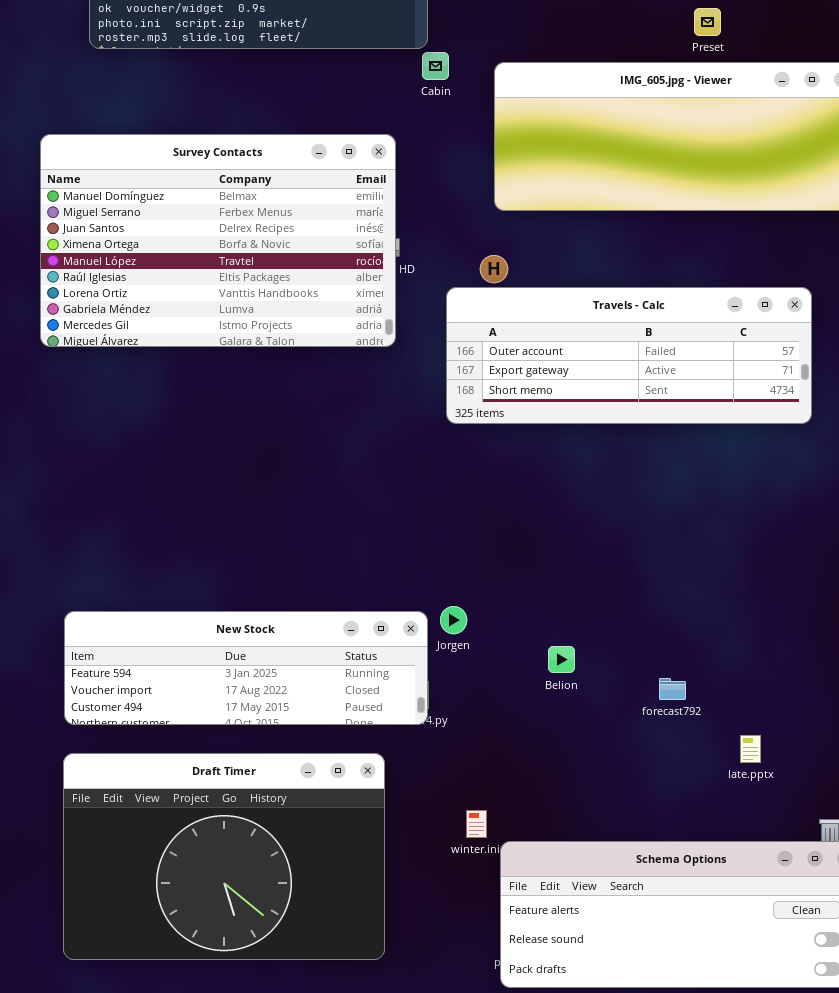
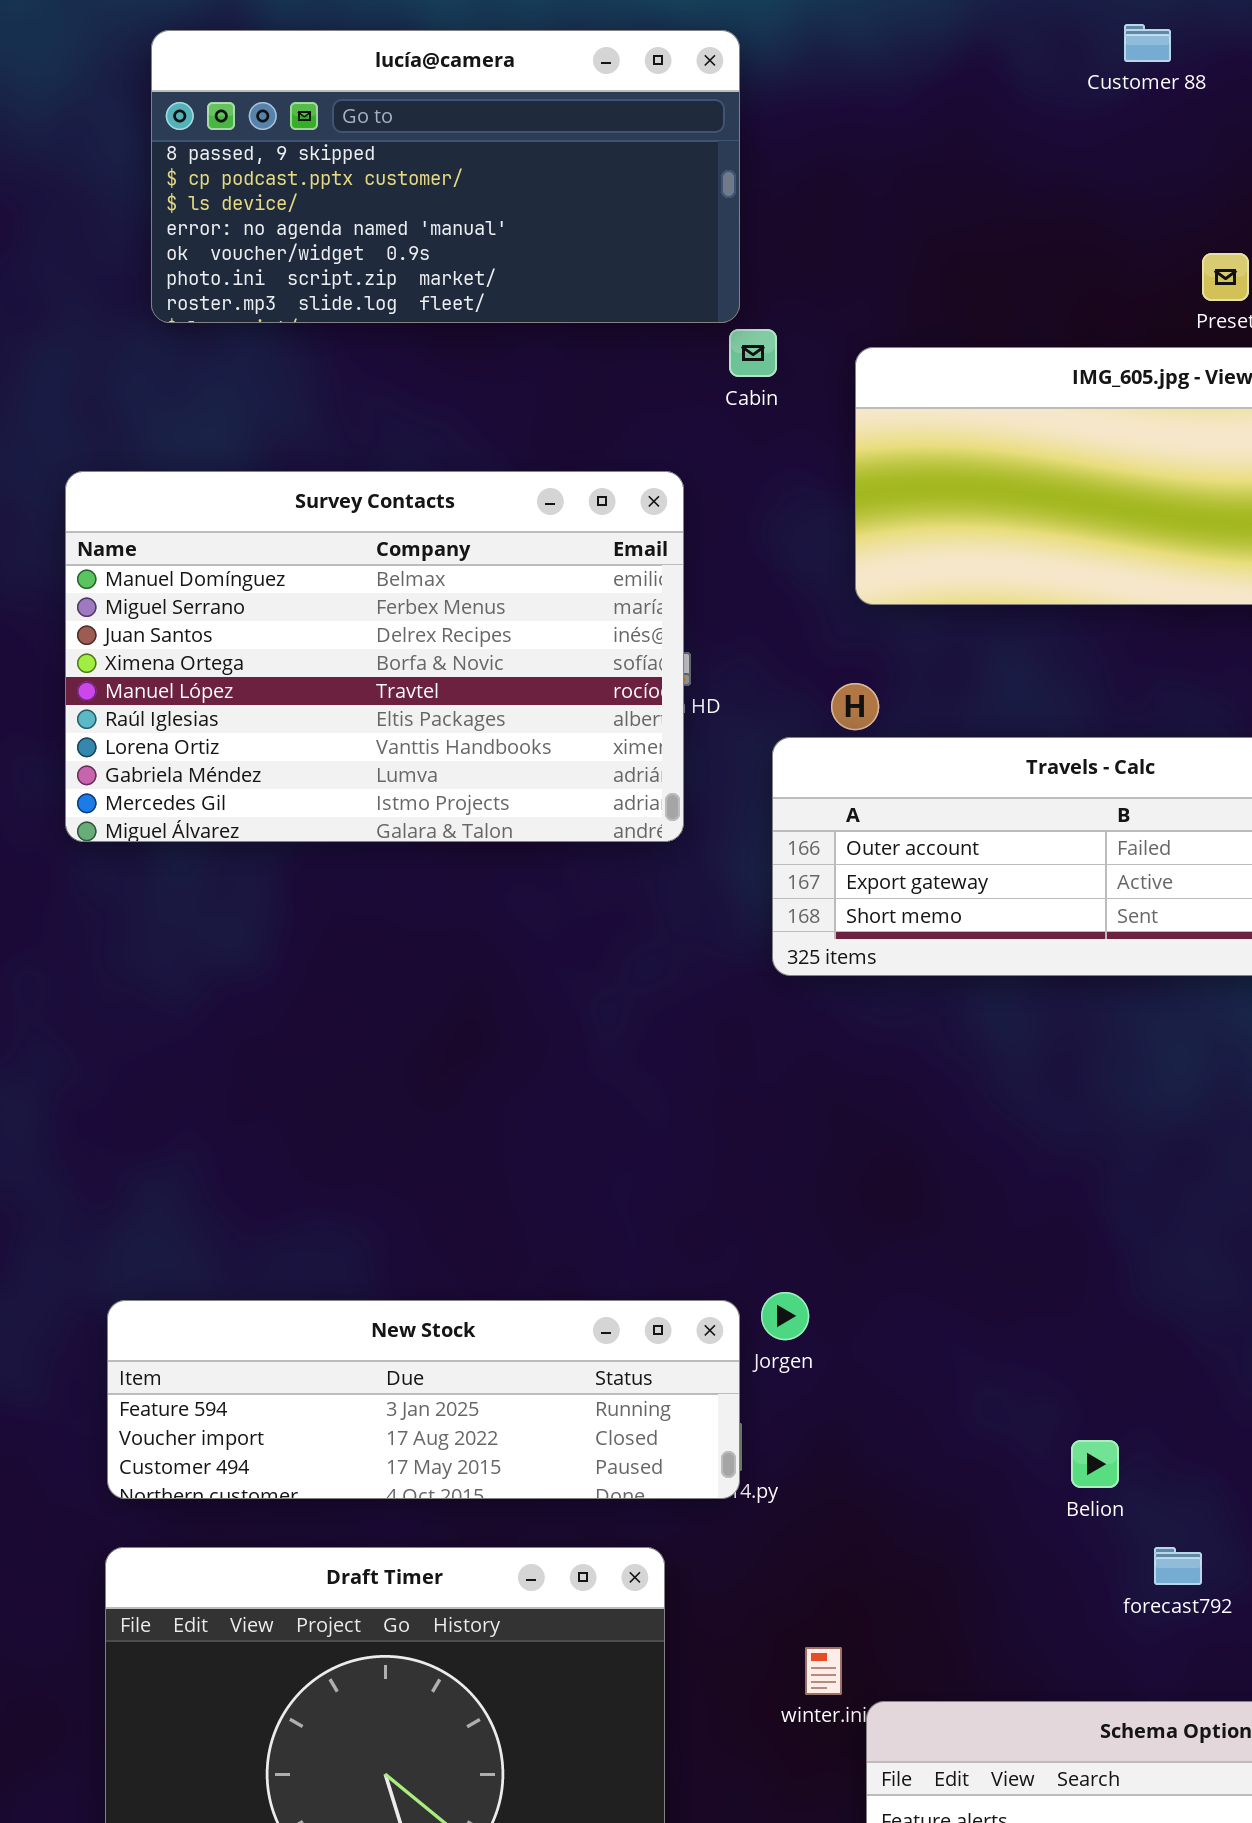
Belion: [548,646,575,673] -> [1071,1440,1119,1488], moved
forecast792: [659,678,686,700] -> [1154,1547,1202,1585], moved

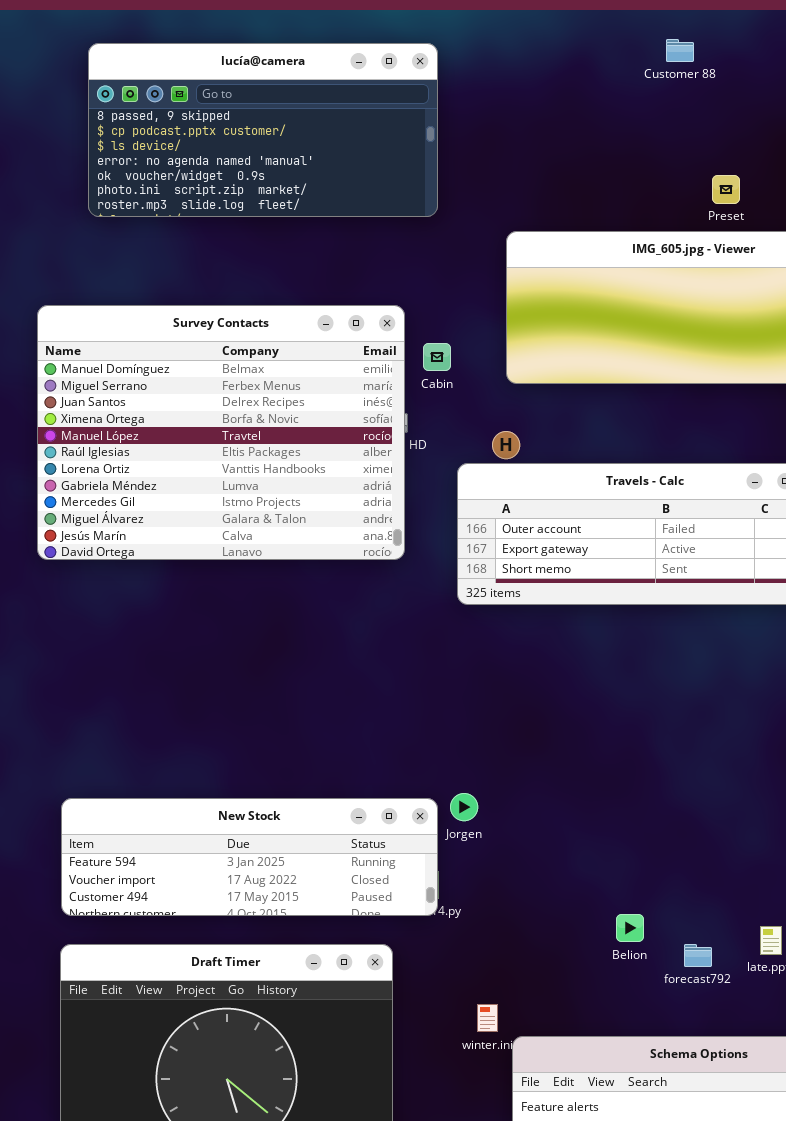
Cabin: [729,329,777,377] -> [423,343,451,371], moved
Survey Contacts: [65,471,684,842] -> [37,305,405,560], resized
Belion: [1071,1440,1119,1488] -> [616,914,644,942], moved

